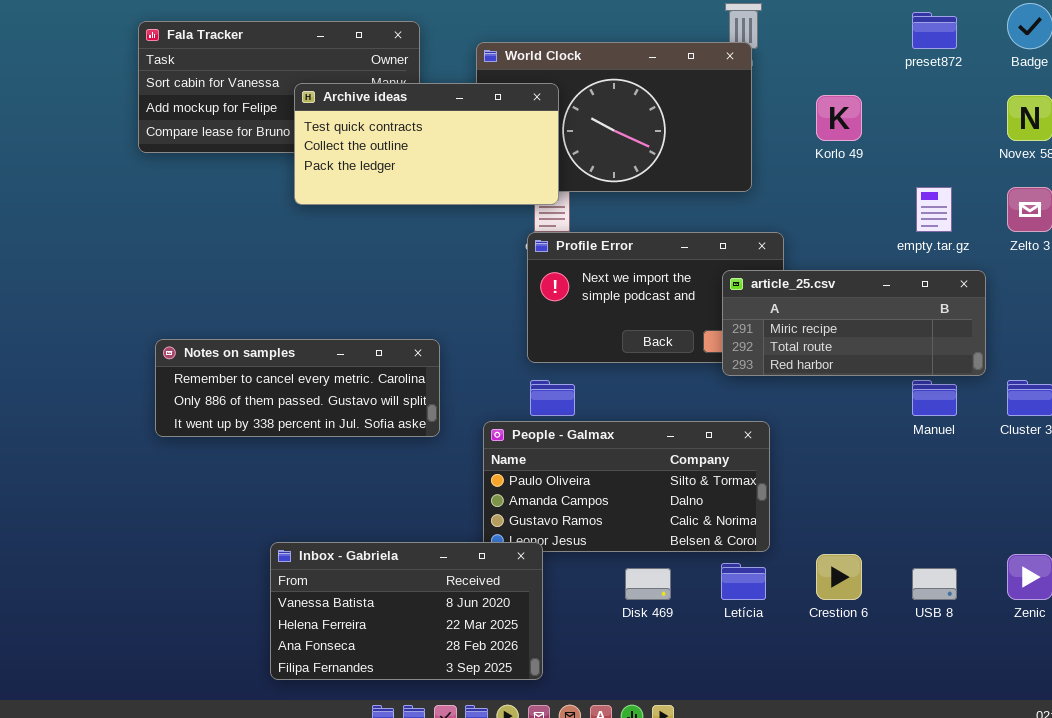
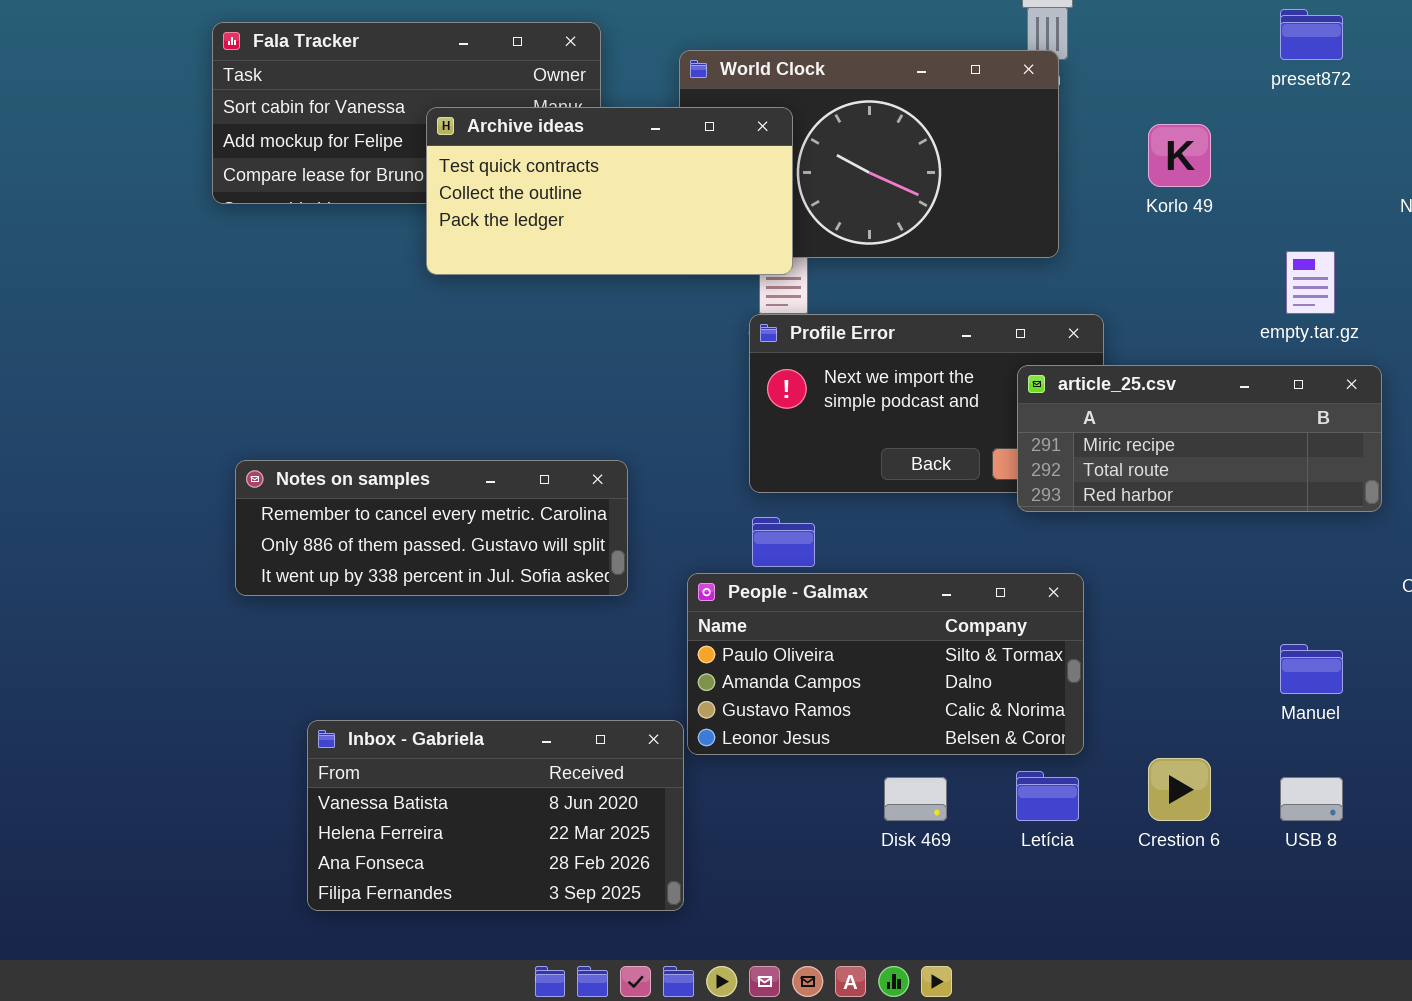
Manuel: [912,380,957,416] -> [1280,644,1343,694], moved
Inbox - Gabriela: [270,542,543,680] -> [307,720,684,911], moved

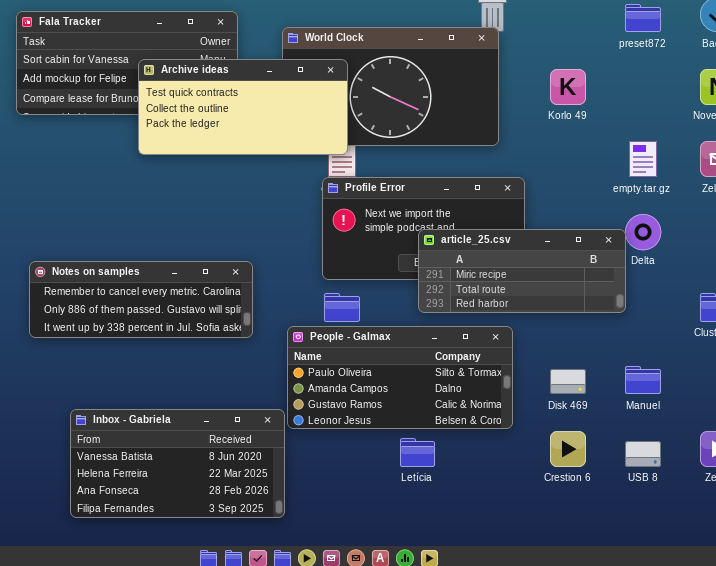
article_25.csv: [1017,365,1382,512] -> [418,229,626,313], moved
Letícia: [1016,771,1079,821] -> [400,438,435,467], moved
Disk 469: [884,777,947,821] -> [550,369,586,394], moved

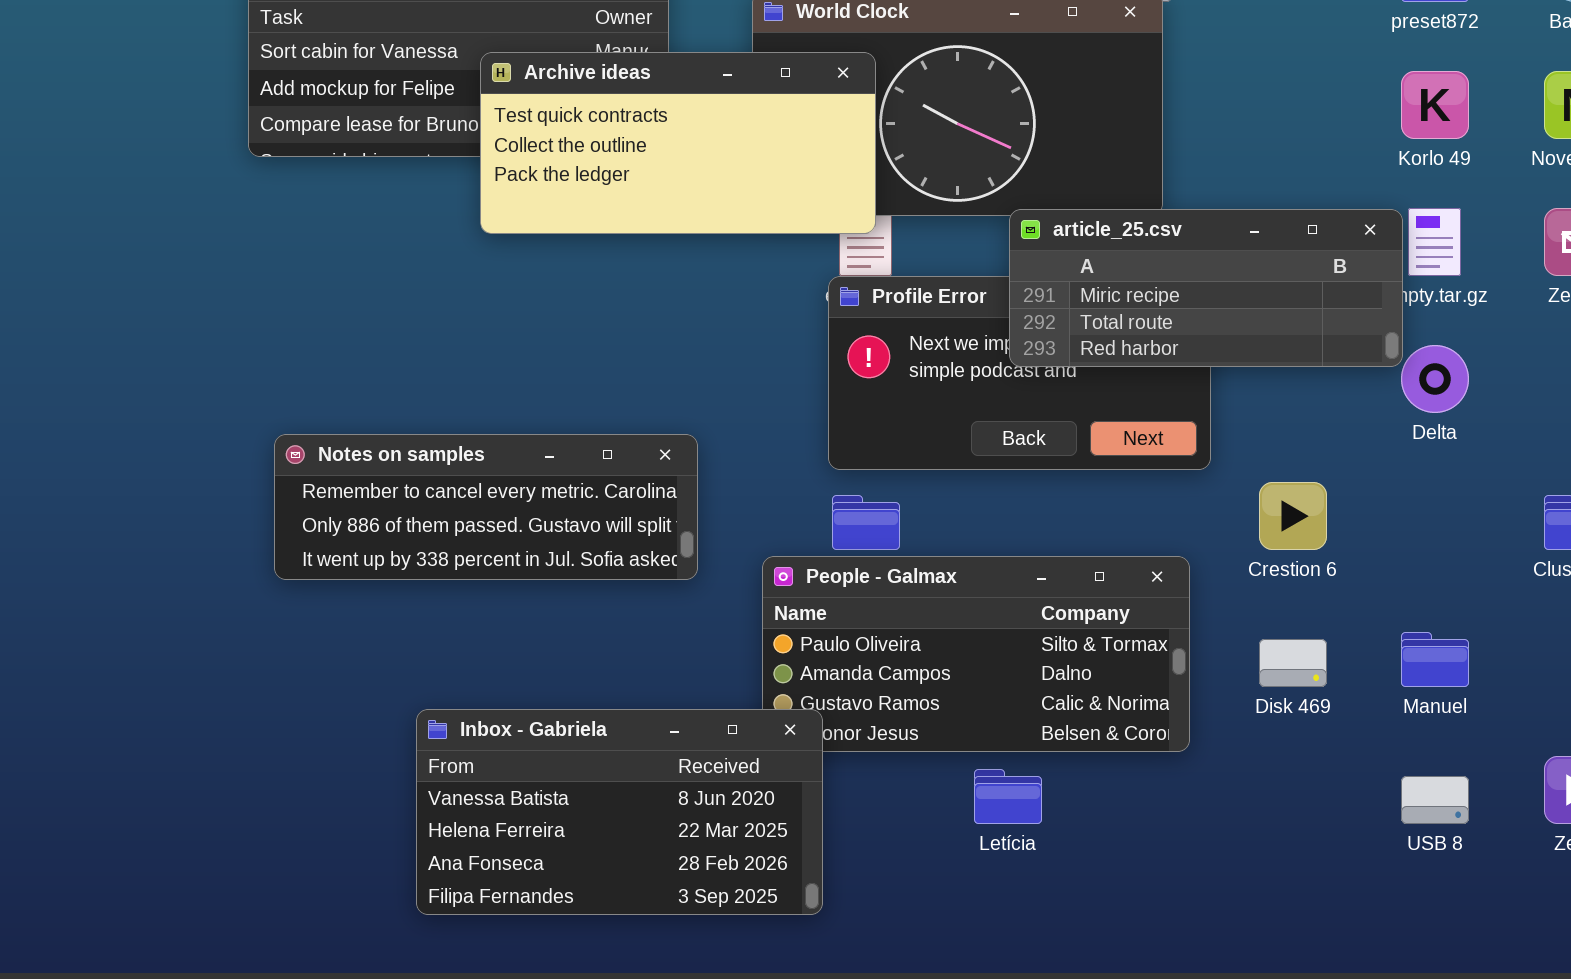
Korlo 49: [550,69,586,105] -> [1401,71,1469,139], moved
article_25.csv: [418,229,626,313] -> [1009,209,1403,367], moved
Inbox - Gabriela: [70,409,285,518] -> [416,709,823,915], moved
Crestion 6: [550,431,586,467] -> [1259,482,1327,550], moved

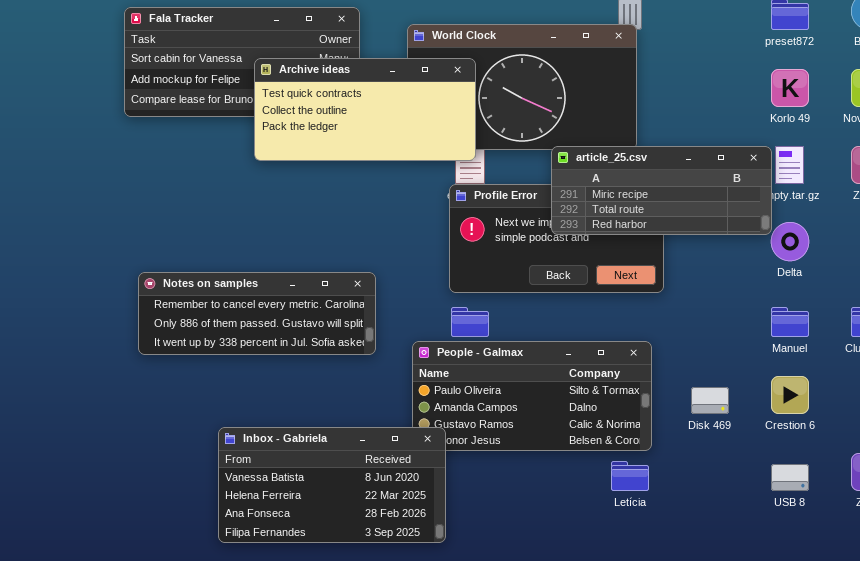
Crestion 6: [1259,482,1327,550] -> [771,376,809,414], moved
Manuel: [1401,632,1469,687] -> [771,307,809,337], moved
Letícia: [974,769,1042,824] -> [611,461,649,491], moved

